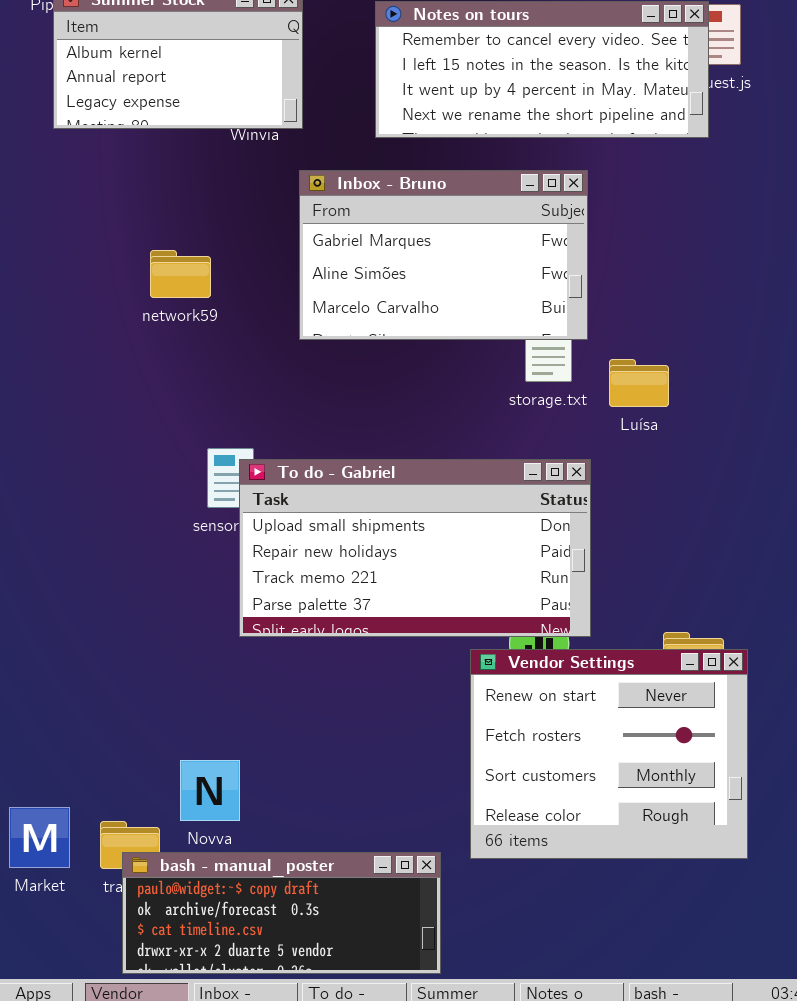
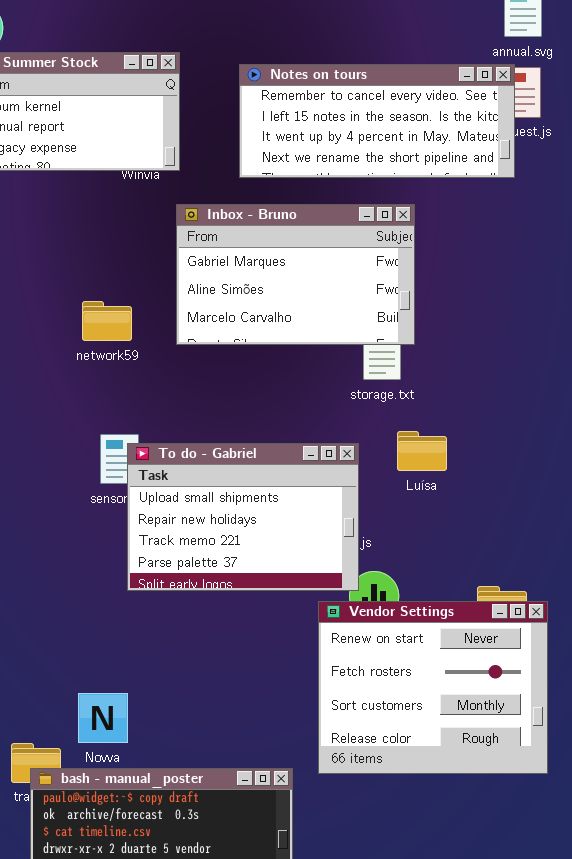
network59: [150,250,211,298] -> [82,301,132,341], moved
Luísa: [609,359,669,407] -> [397,431,447,471], moved
To do - Gabriel: [239,459,591,637] -> [127,443,359,591], resized

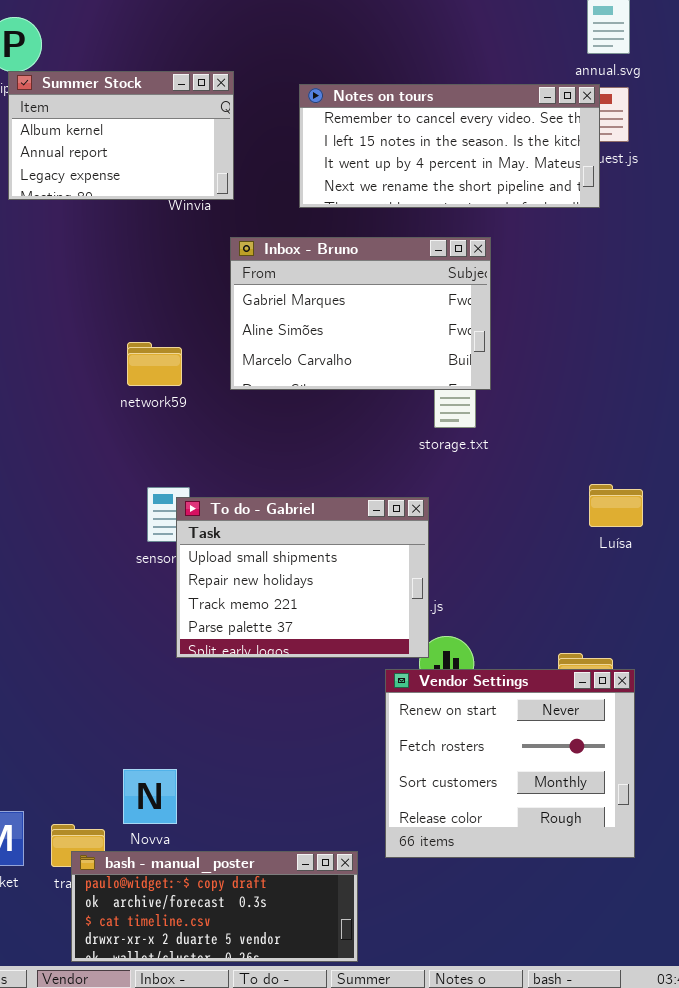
Luísa: [397,431,447,471] -> [589,484,643,527], moved

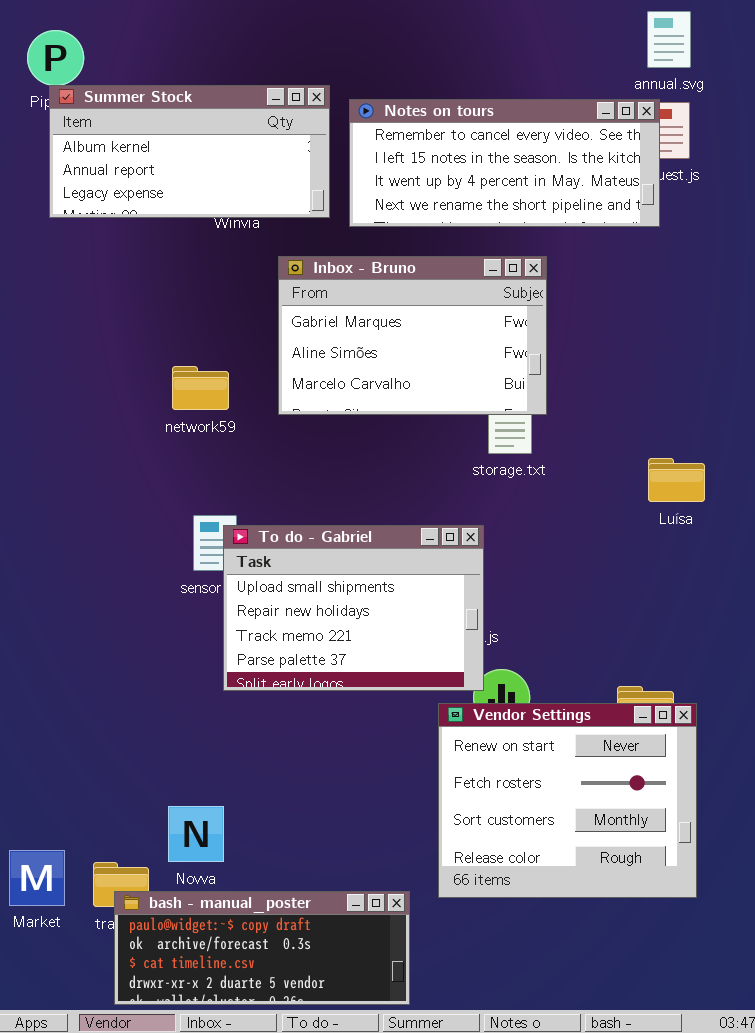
Summer Stock: [8,71,234,200] -> [49,85,330,218], resized
Luísa: [589,484,643,527] -> [648,458,705,502], moved

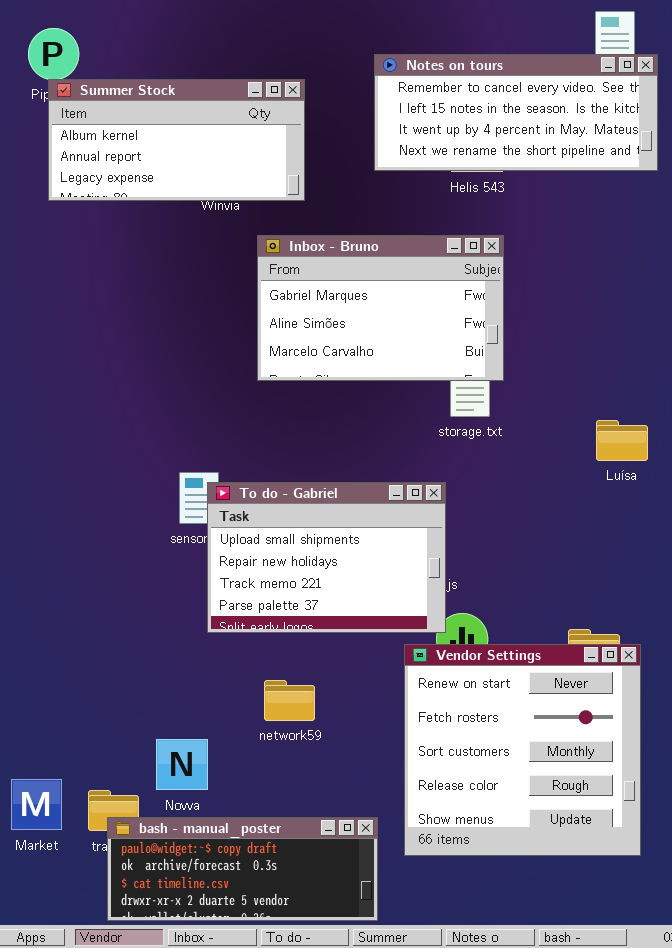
Notes on tours: [349,99,660,227] -> [374,54,658,171], moved
network59: [172,366,229,410] -> [264,680,315,721], moved
Vendor Settings: [438,703,697,898] -> [404,644,641,856], resized

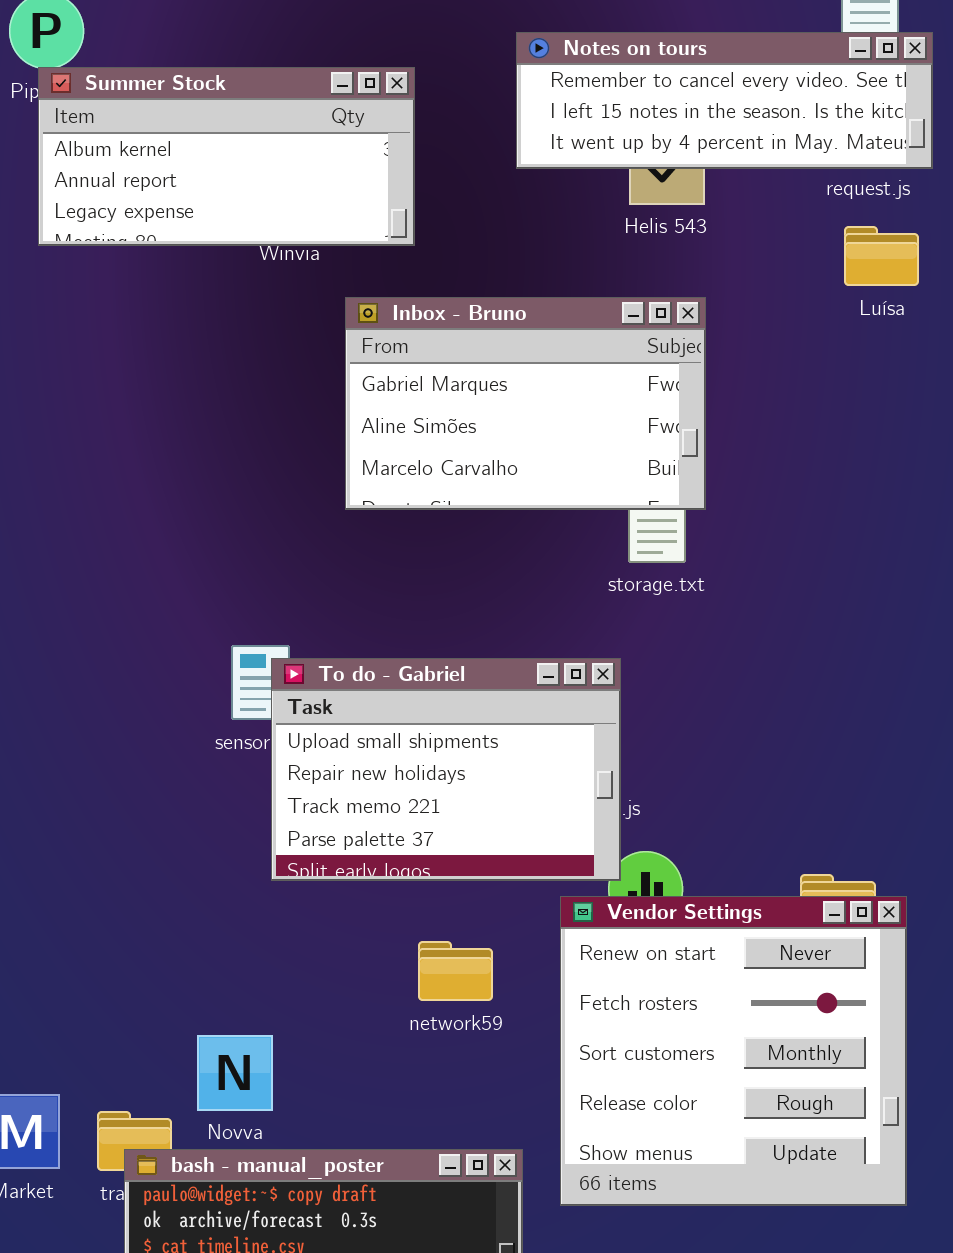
Notes on tours: [374,54,658,171] -> [516,32,933,169], resized
Luísa: [596,420,648,461] -> [844,226,919,286], moved
network59: [264,680,315,721] -> [418,941,493,1001], moved

